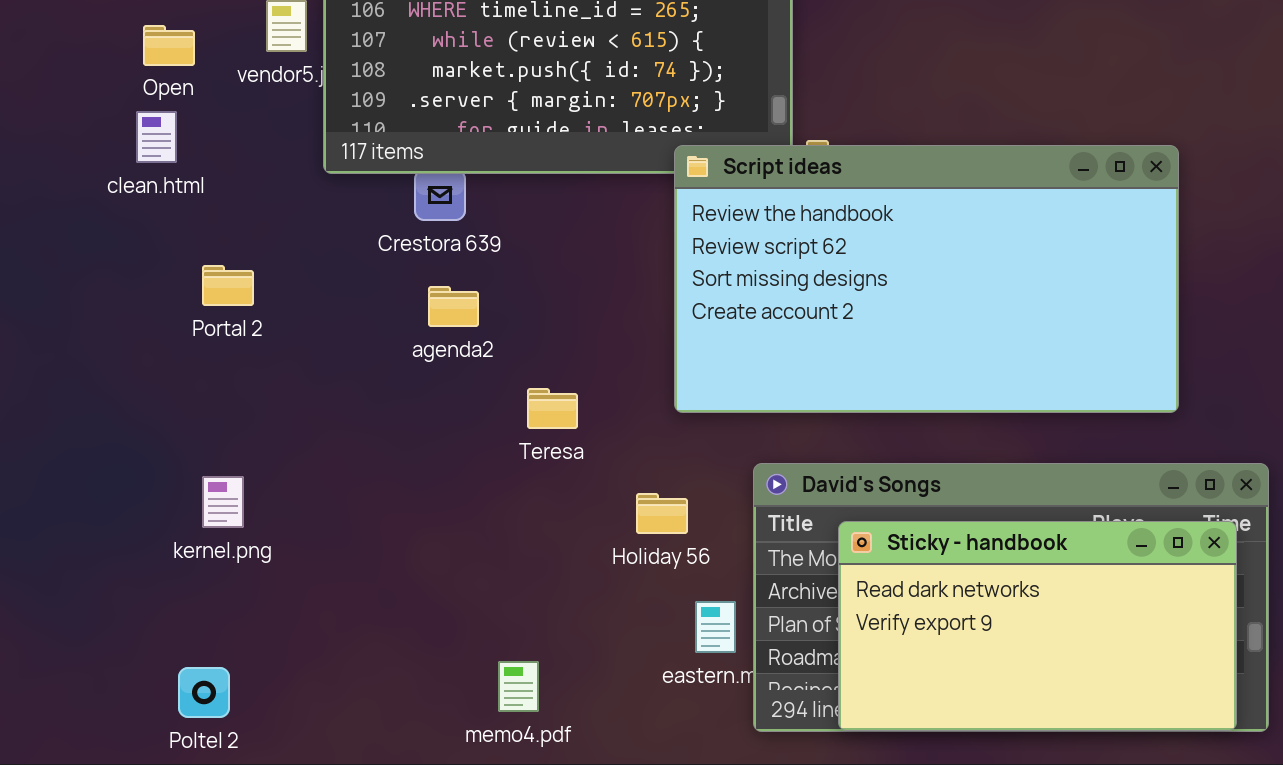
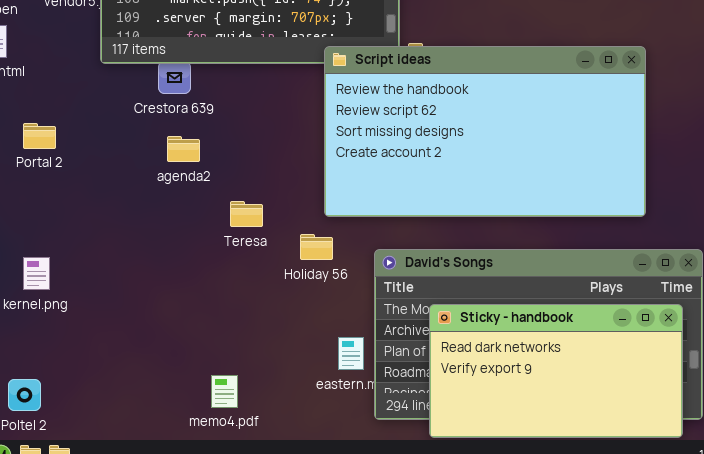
Holiday 56: [636,493,688,534] -> [300,234,333,260], moved
Sticky - handbook: [838,521,1237,731] -> [429,304,683,438], moved

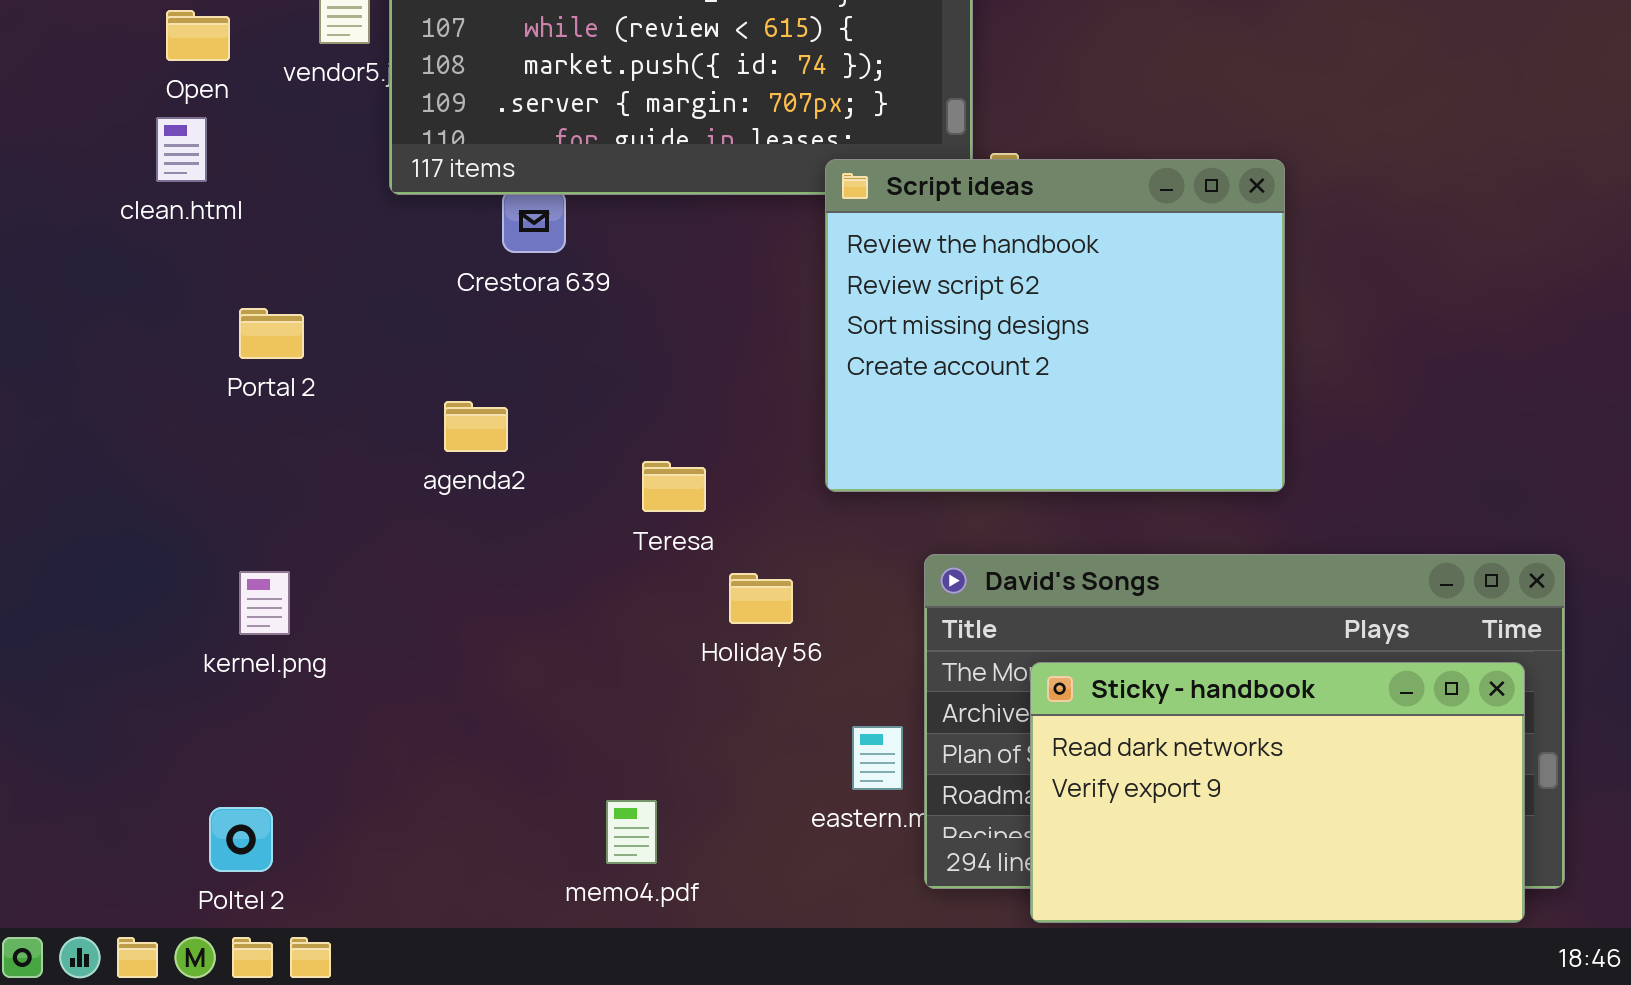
Script ideas: [324,46,646,217] -> [825,159,1285,492], resized
agenda2: [167,136,200,162] -> [444,401,508,452], moved
Holiday 56: [300,234,333,260] -> [729,573,793,624], moved

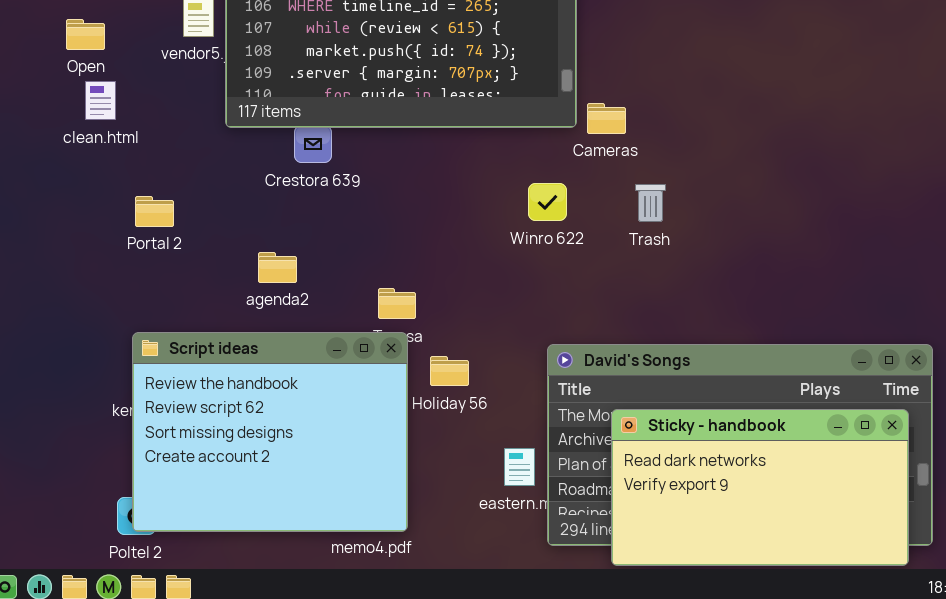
Open: [166,10,230,61] -> [66,19,105,50], moved
Script ideas: [825,159,1285,492] -> [132,332,408,532], moved

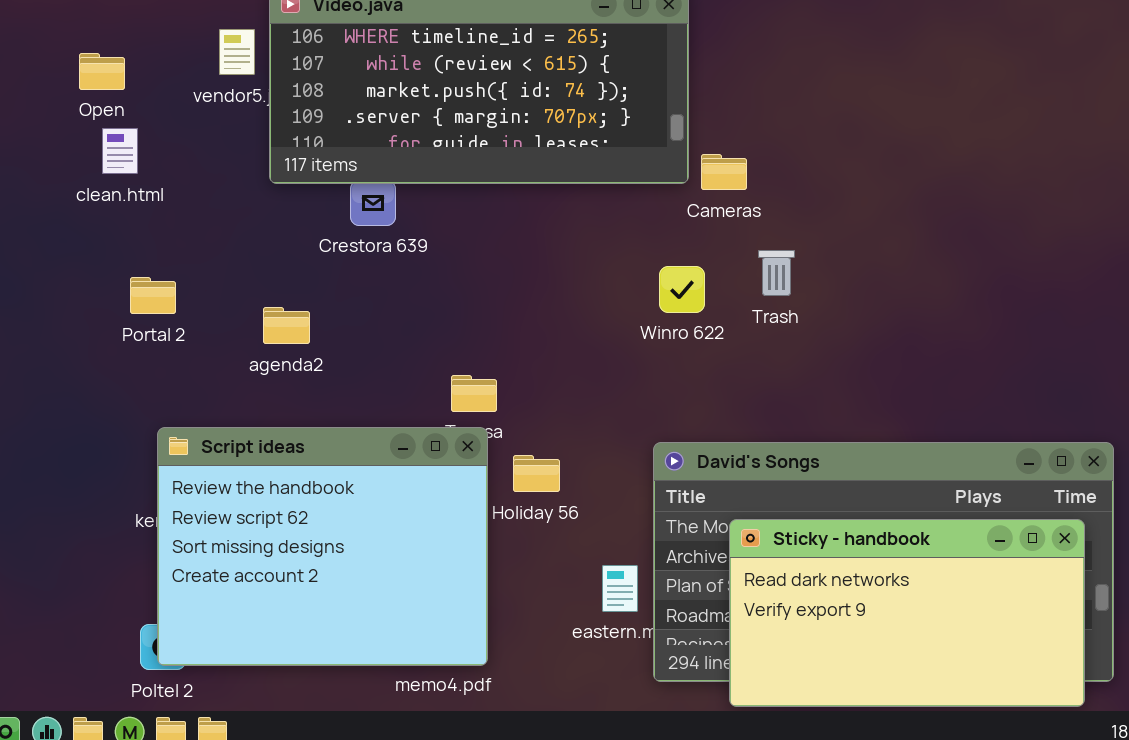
Winro 622: [528,183,567,221] -> [659,266,705,313], moved
Portal 2: [135,196,174,227] -> [130,277,176,314], moved
agenda2: [258,252,297,283] -> [263,307,310,344], moved

